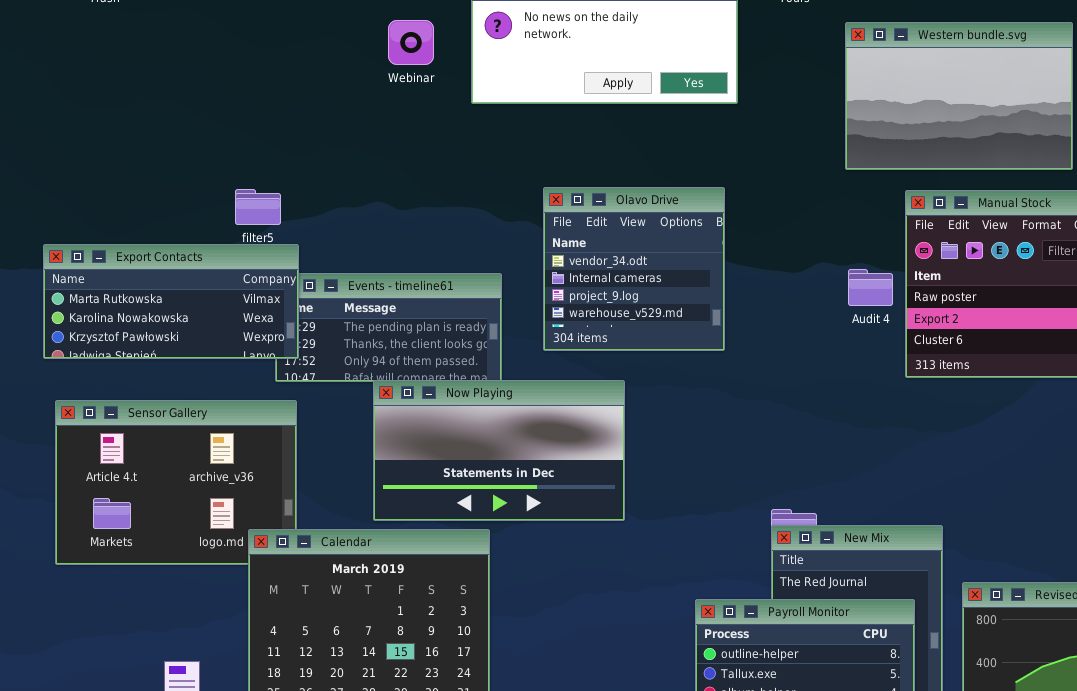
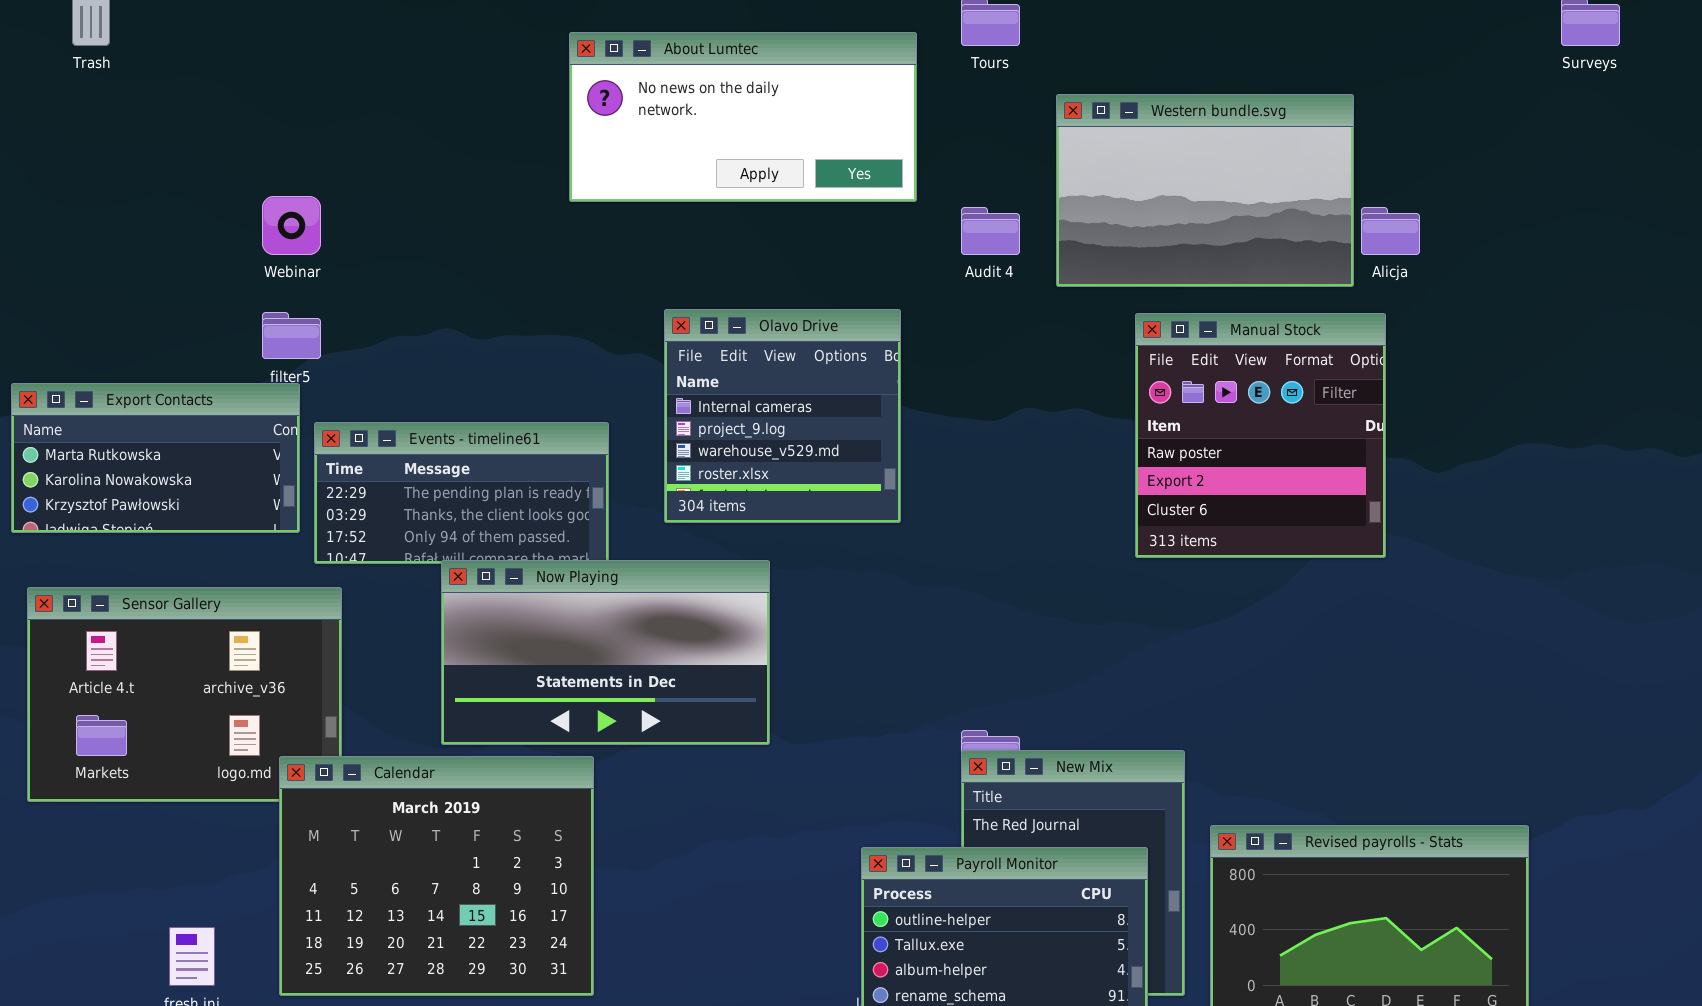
Webinar: [388,20,434,65] -> [262,196,321,255], moved
Olavo Drive: [543,187,725,351] -> [664,309,901,523], scrolled down 1 row
Export Contacts: [43,244,299,359] -> [11,383,300,533], resized
Audit 4: [848,269,893,306] -> [961,207,1020,255], moved

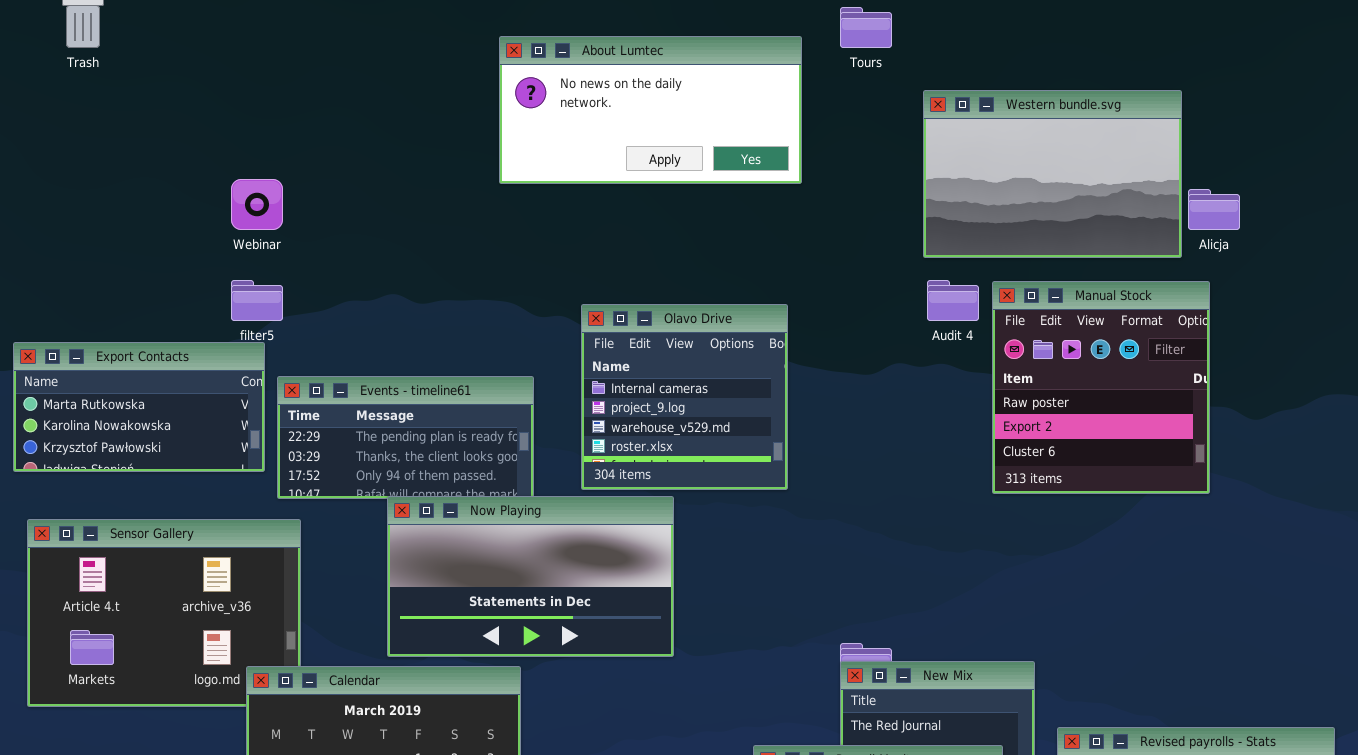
Audit 4: [961,207,1020,255] -> [927,280,979,321], moved
Olavo Drive: [664,309,901,523] -> [581,304,788,490], moved

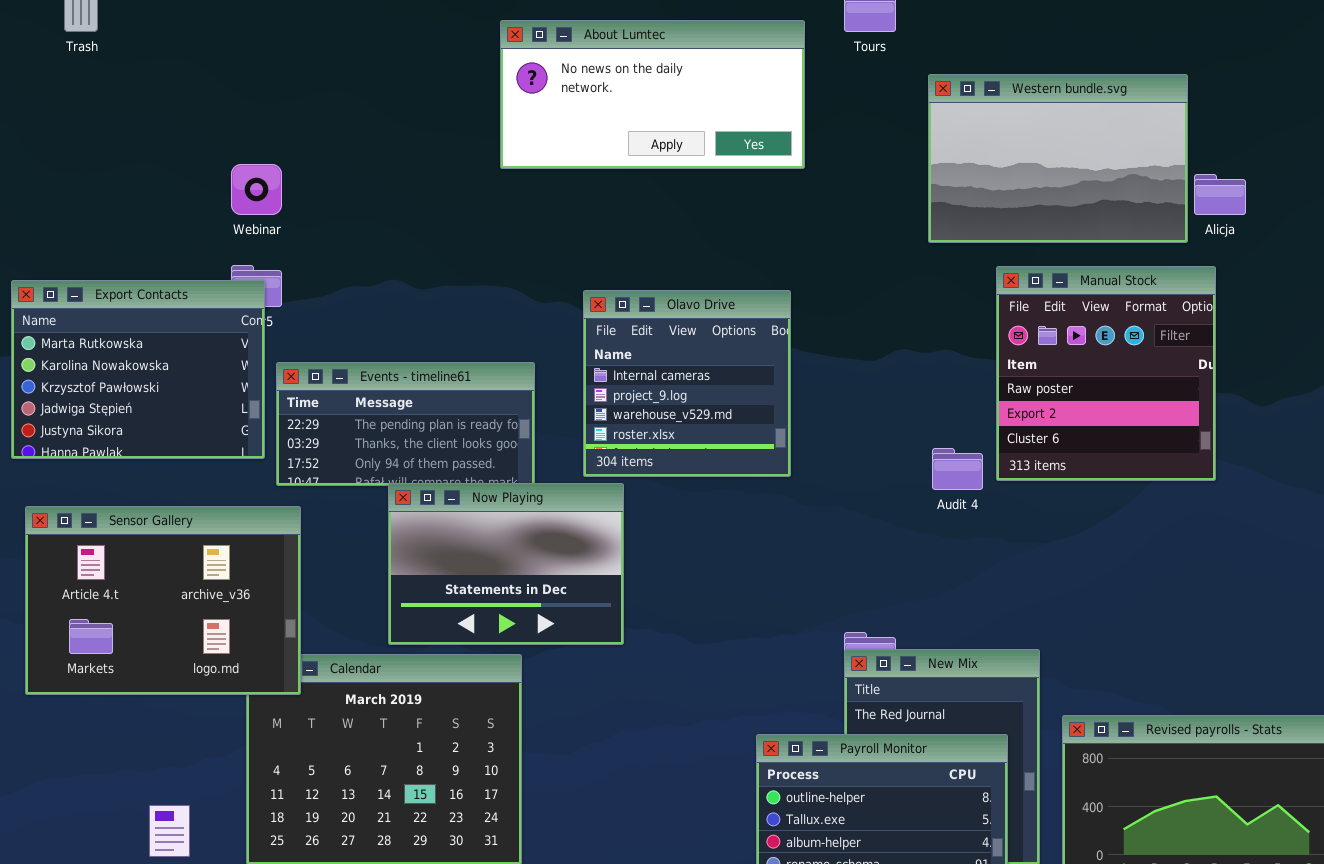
Audit 4: [927,280,979,321] -> [932,448,983,490], moved
Export Contacts: [13,342,265,472] -> [11,280,265,459], resized
Now Playing: [387,496,674,657] -> [388,483,624,645], resized
Sensor Gallery: [27,519,301,707] -> [25,506,301,695], raised

